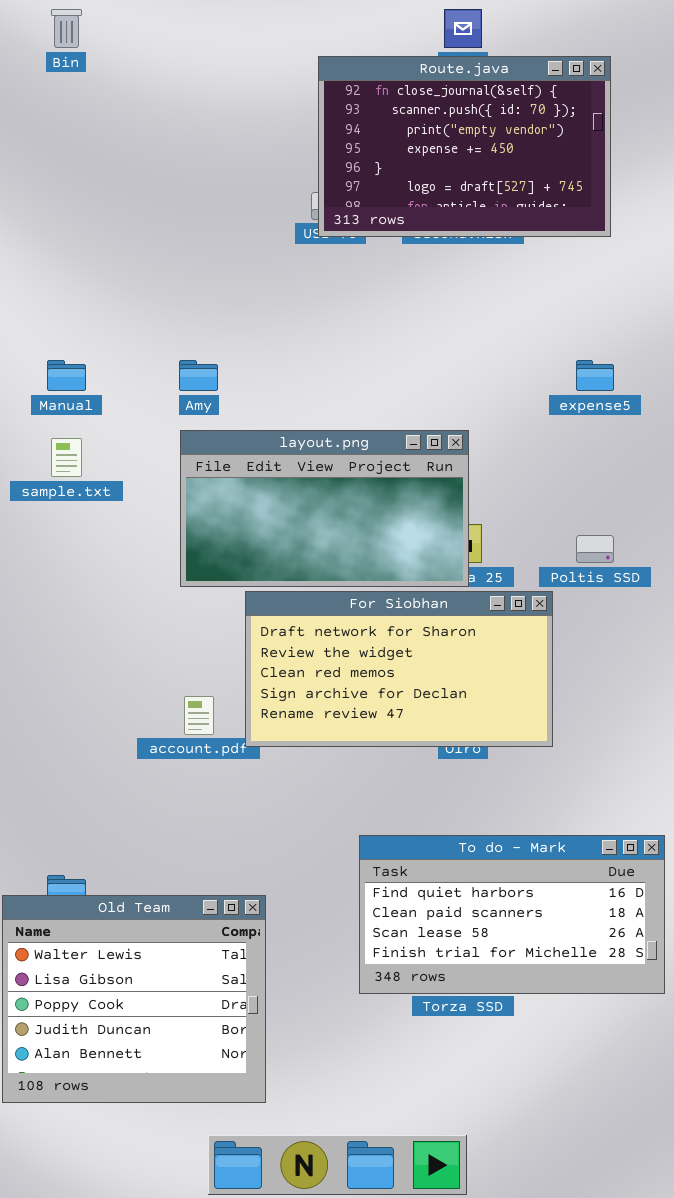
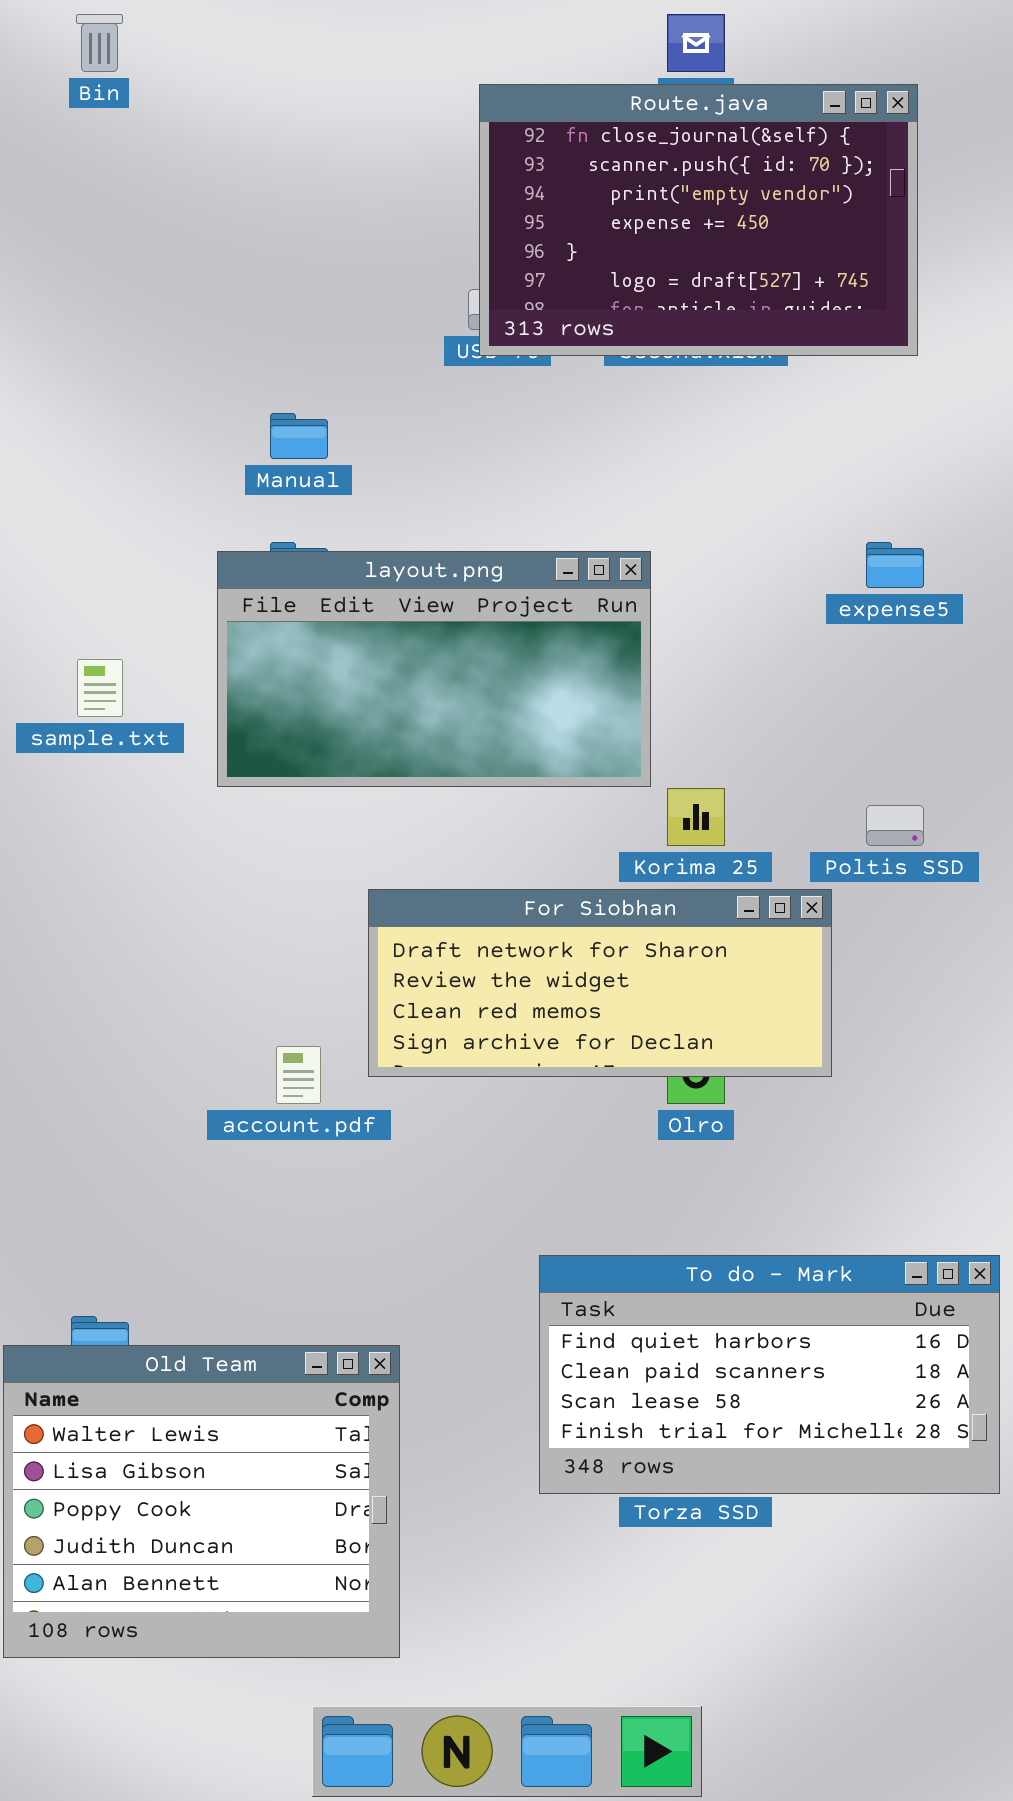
Manual: [47,360,86,391] -> [270,413,328,459], moved
layout.png: [180,430,469,587] -> [217,551,651,787], moved
For Siobhan: [245,591,553,747] -> [368,889,832,1077], resized

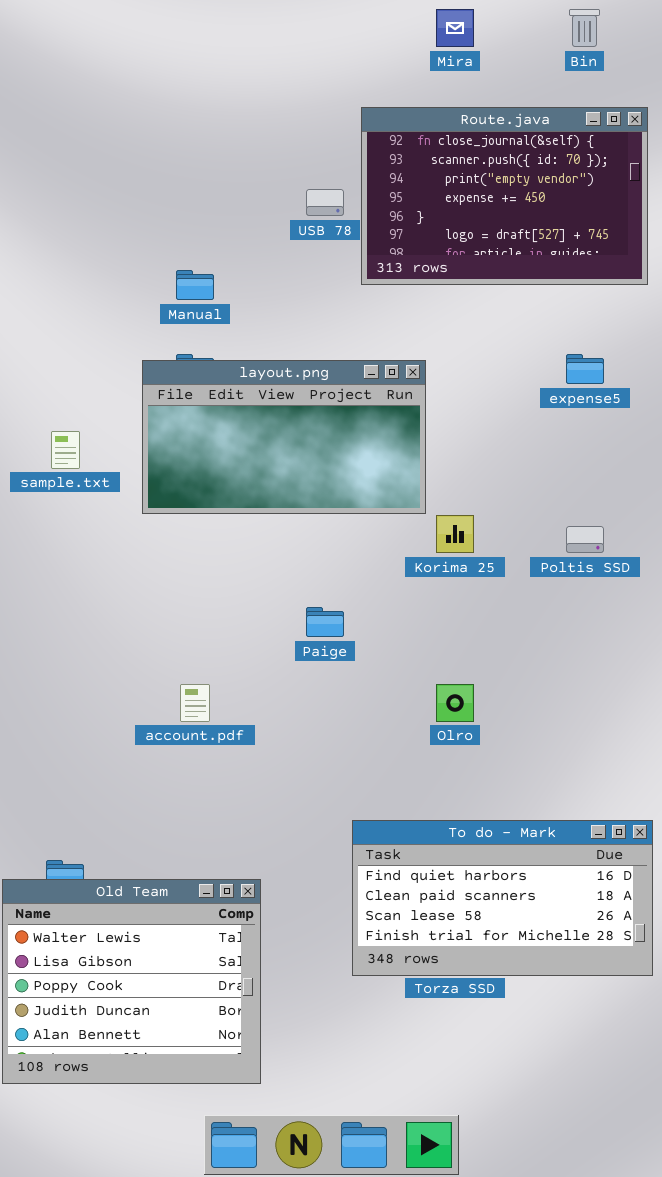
Bin: [76,14,123,72] -> [569,9,600,47], moved
Route.java: [479,84,918,356] -> [361,107,648,285], moved
For Siobhan: [368,889,832,1077] -> none, closed

